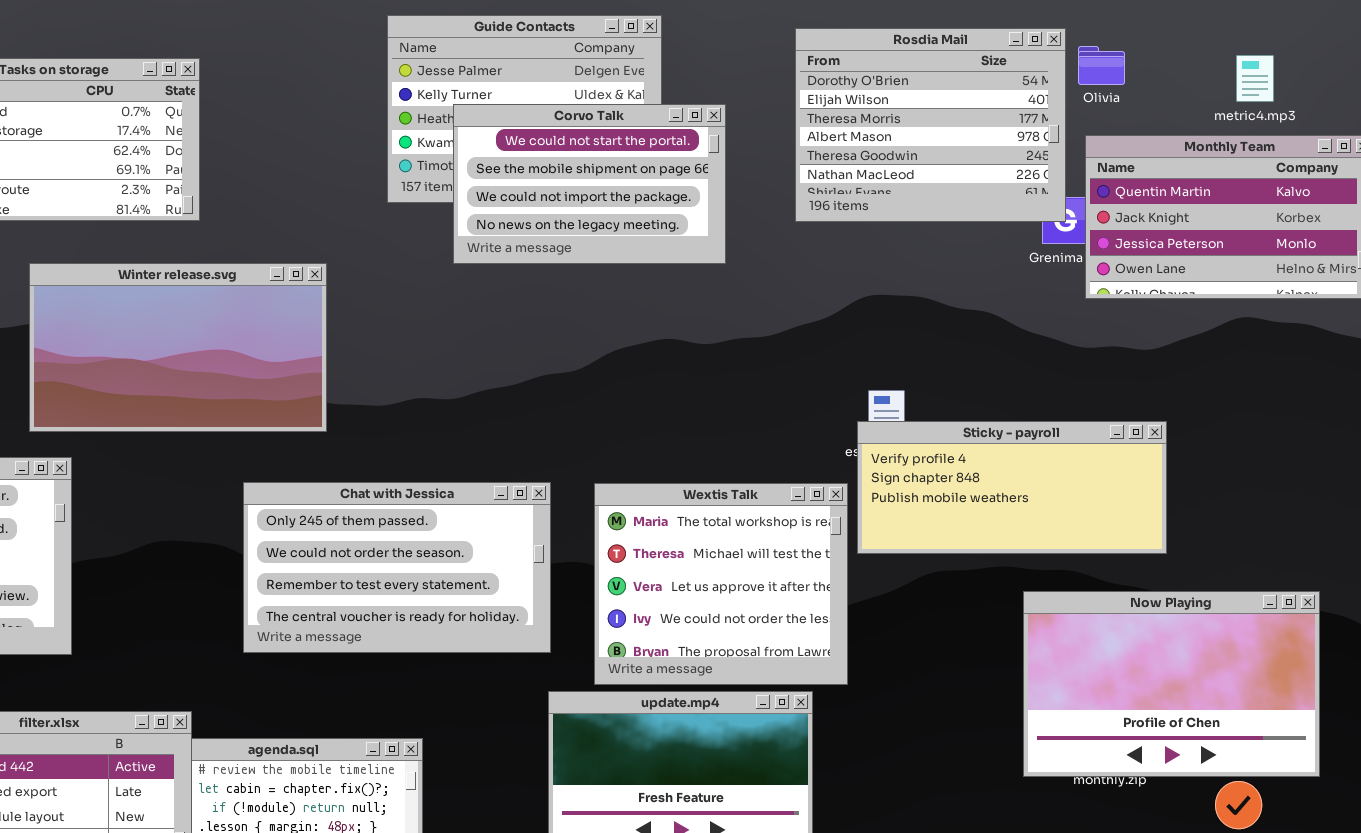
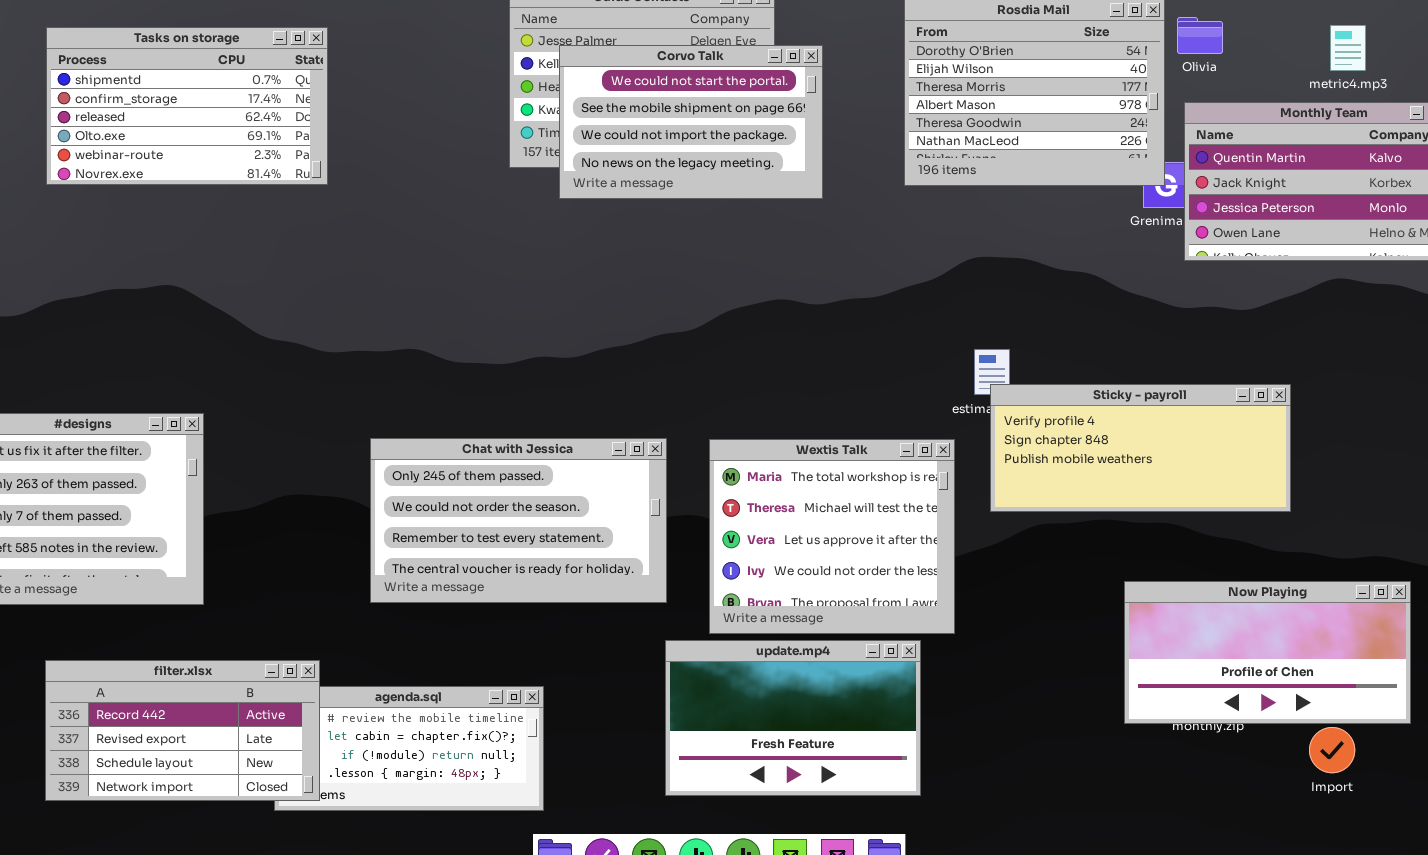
Corvo Talk: [453,104,726,264] -> [559,45,823,199], moved
Winter release.svg: [29,263,327,432] -> none, closed
Sticky - payroll: [857,421,1167,554] -> [990,384,1291,512], moved
Now Playing: [1023,591,1320,777] -> [1124,581,1411,724], resized

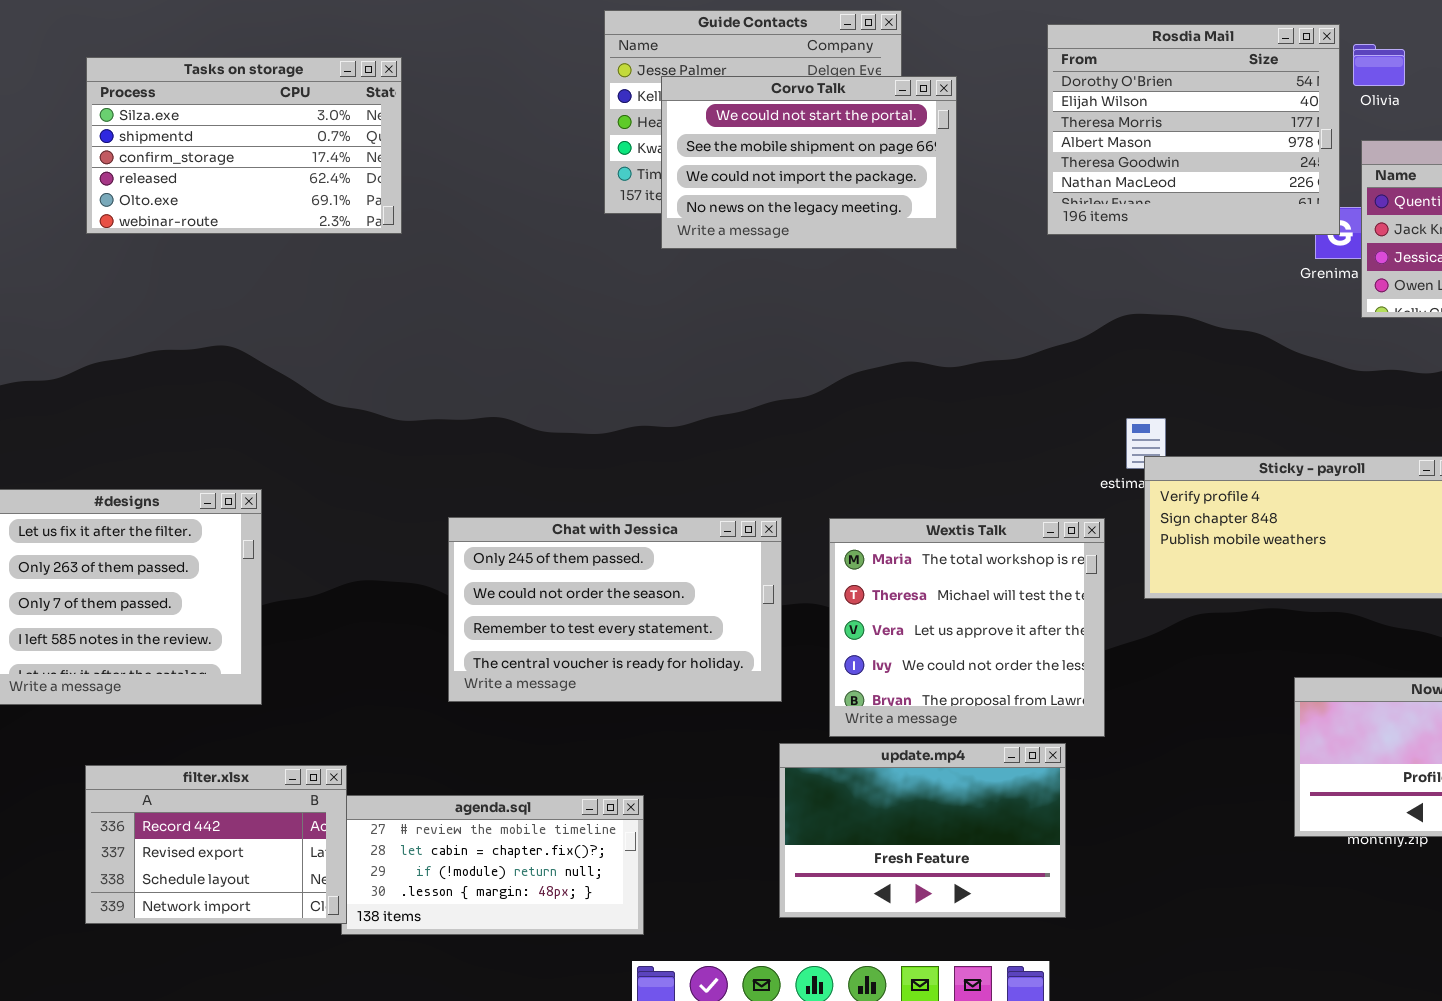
Tasks on storage: [46,27,328,185] -> [86,57,402,234], scrolled up 1 row
filter.xlsx: [45,660,320,801] -> [85,765,347,924], resized

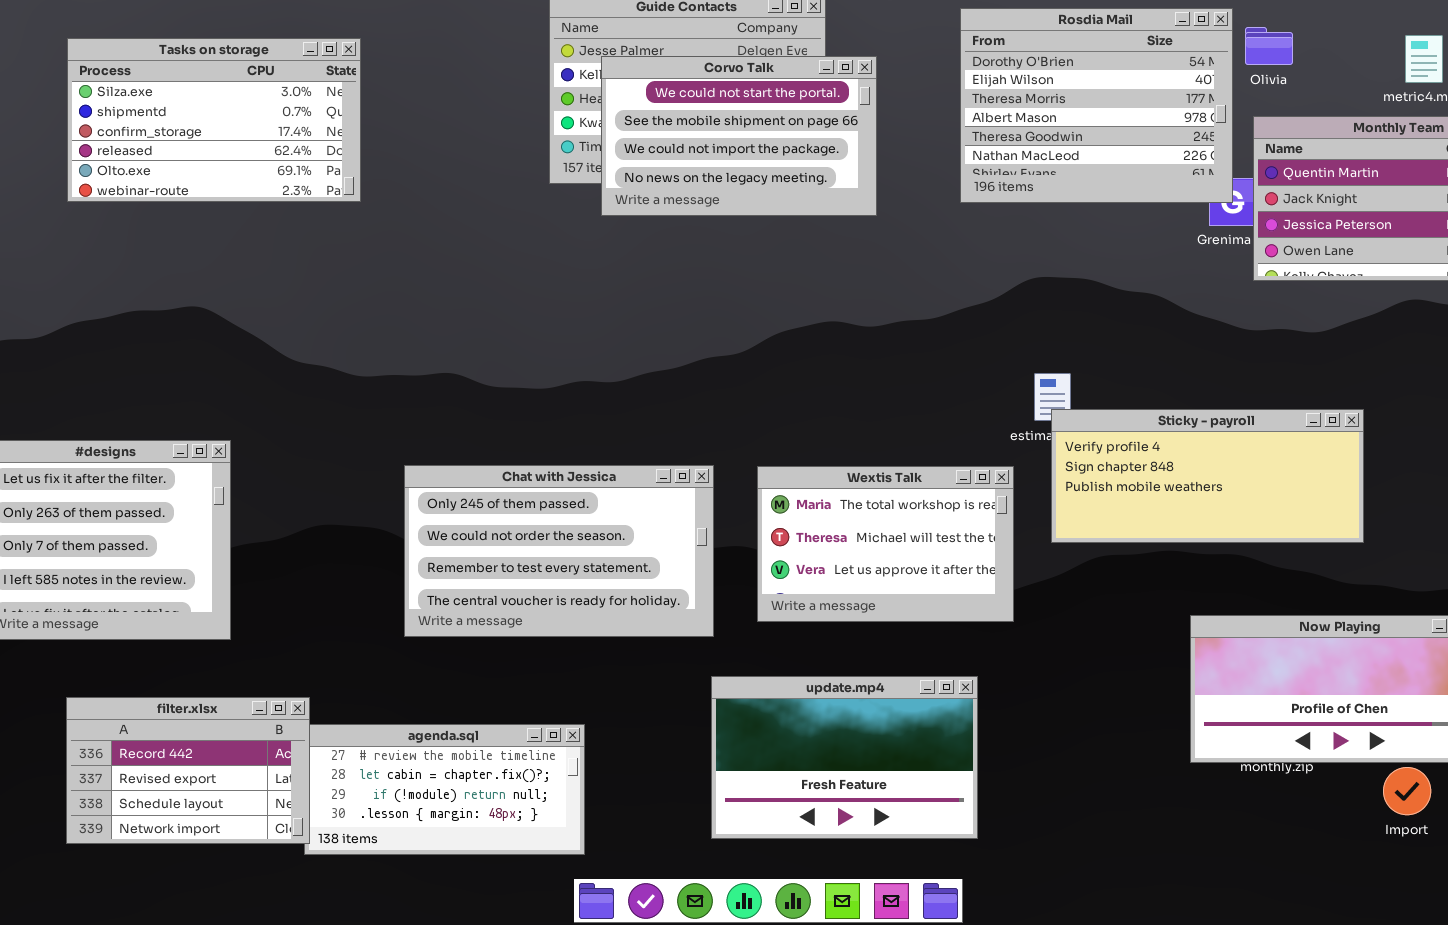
Wextis Talk: [829,518,1105,737] -> [757,466,1014,622], resized

